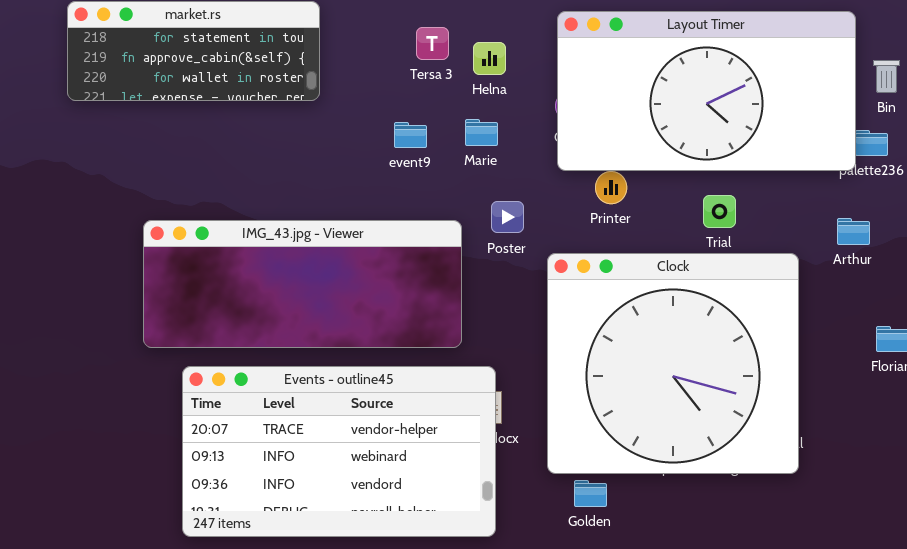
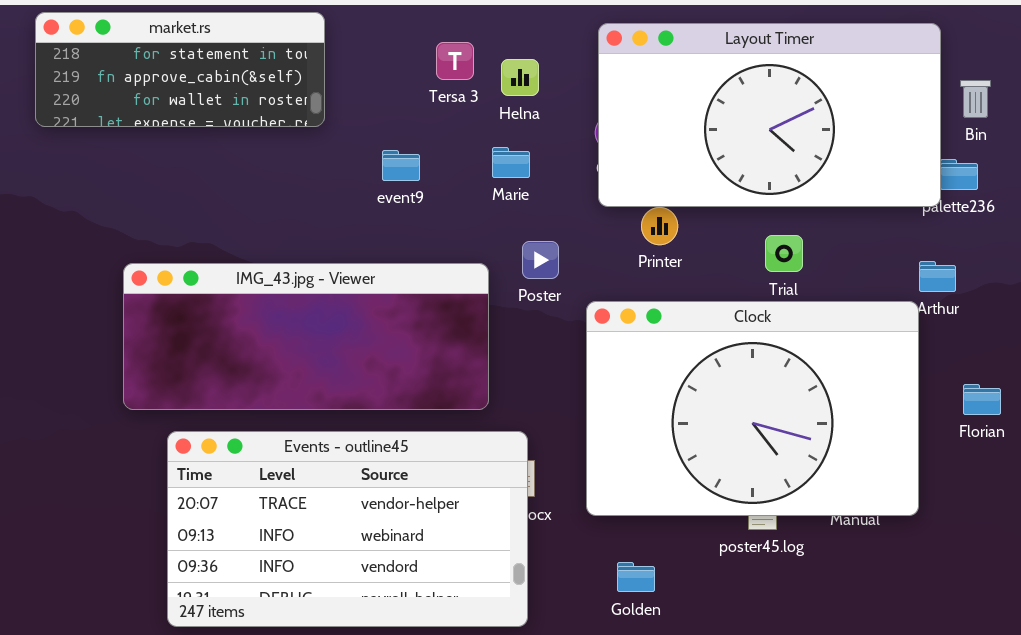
event9: [394,122,427,148] -> [382,150,420,181], moved
Clock: [547,253,799,474] -> [586,301,919,516], resized

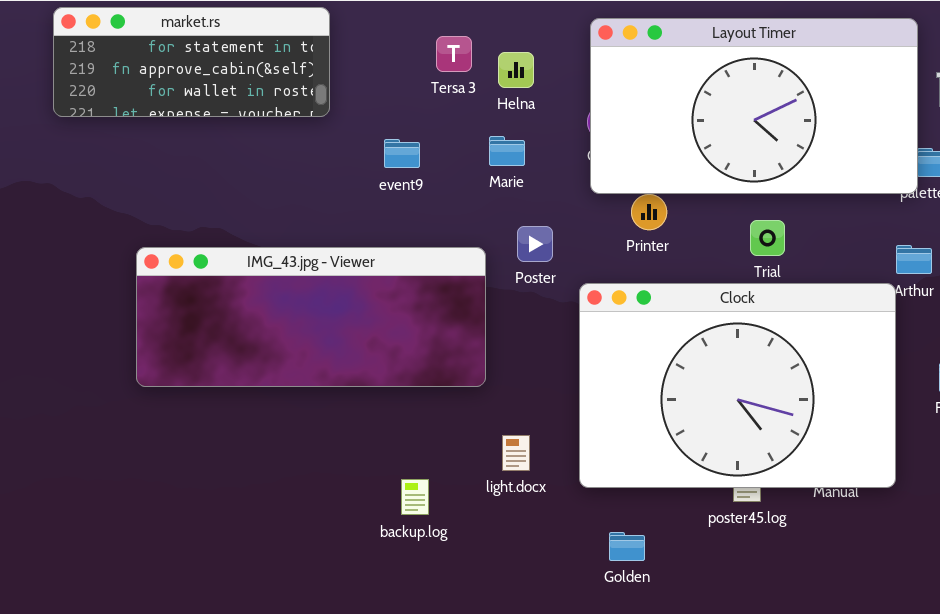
Events - outline45: [167,431,528,627] -> none, closed

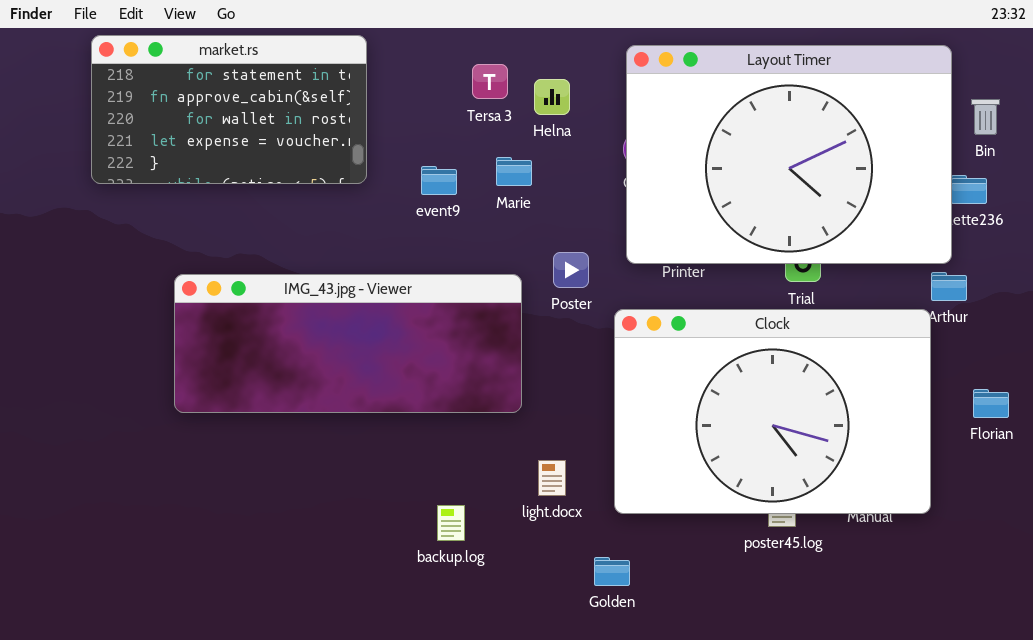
market.rs: [53,7,330,117] -> [91,35,367,184], resized
Layout Timer: [590,18,918,194] -> [626,45,952,264], resized
Marie: [489,136,525,166] -> [496,157,532,186], moved
Golden: [609,532,645,561] -> [594,557,630,586], moved

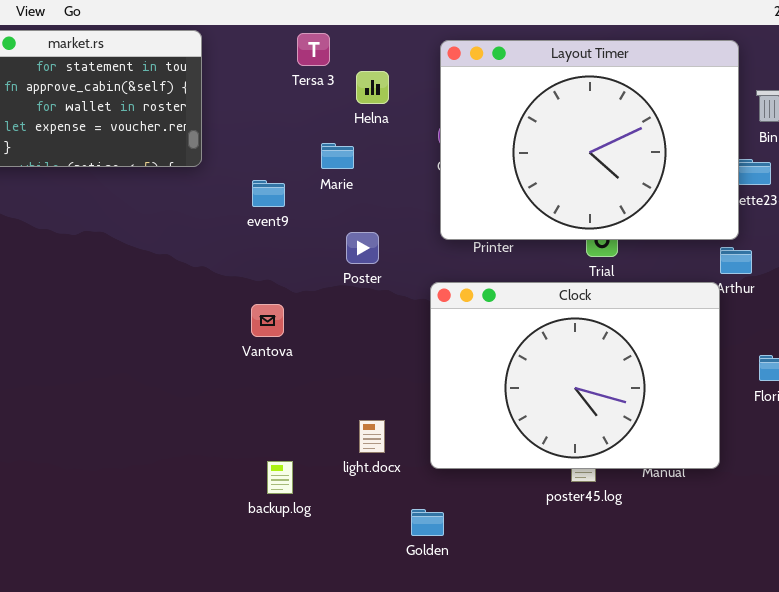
Tersa 3: [472,64,508,99] -> [297,33,330,66], moved
event9: [421,166,457,195] -> [252,180,285,207], moved
Poster: [553,252,589,288] -> [346,232,379,264], moved
IMG_43.jpg - Viewer: [174,274,522,413] -> none, closed

